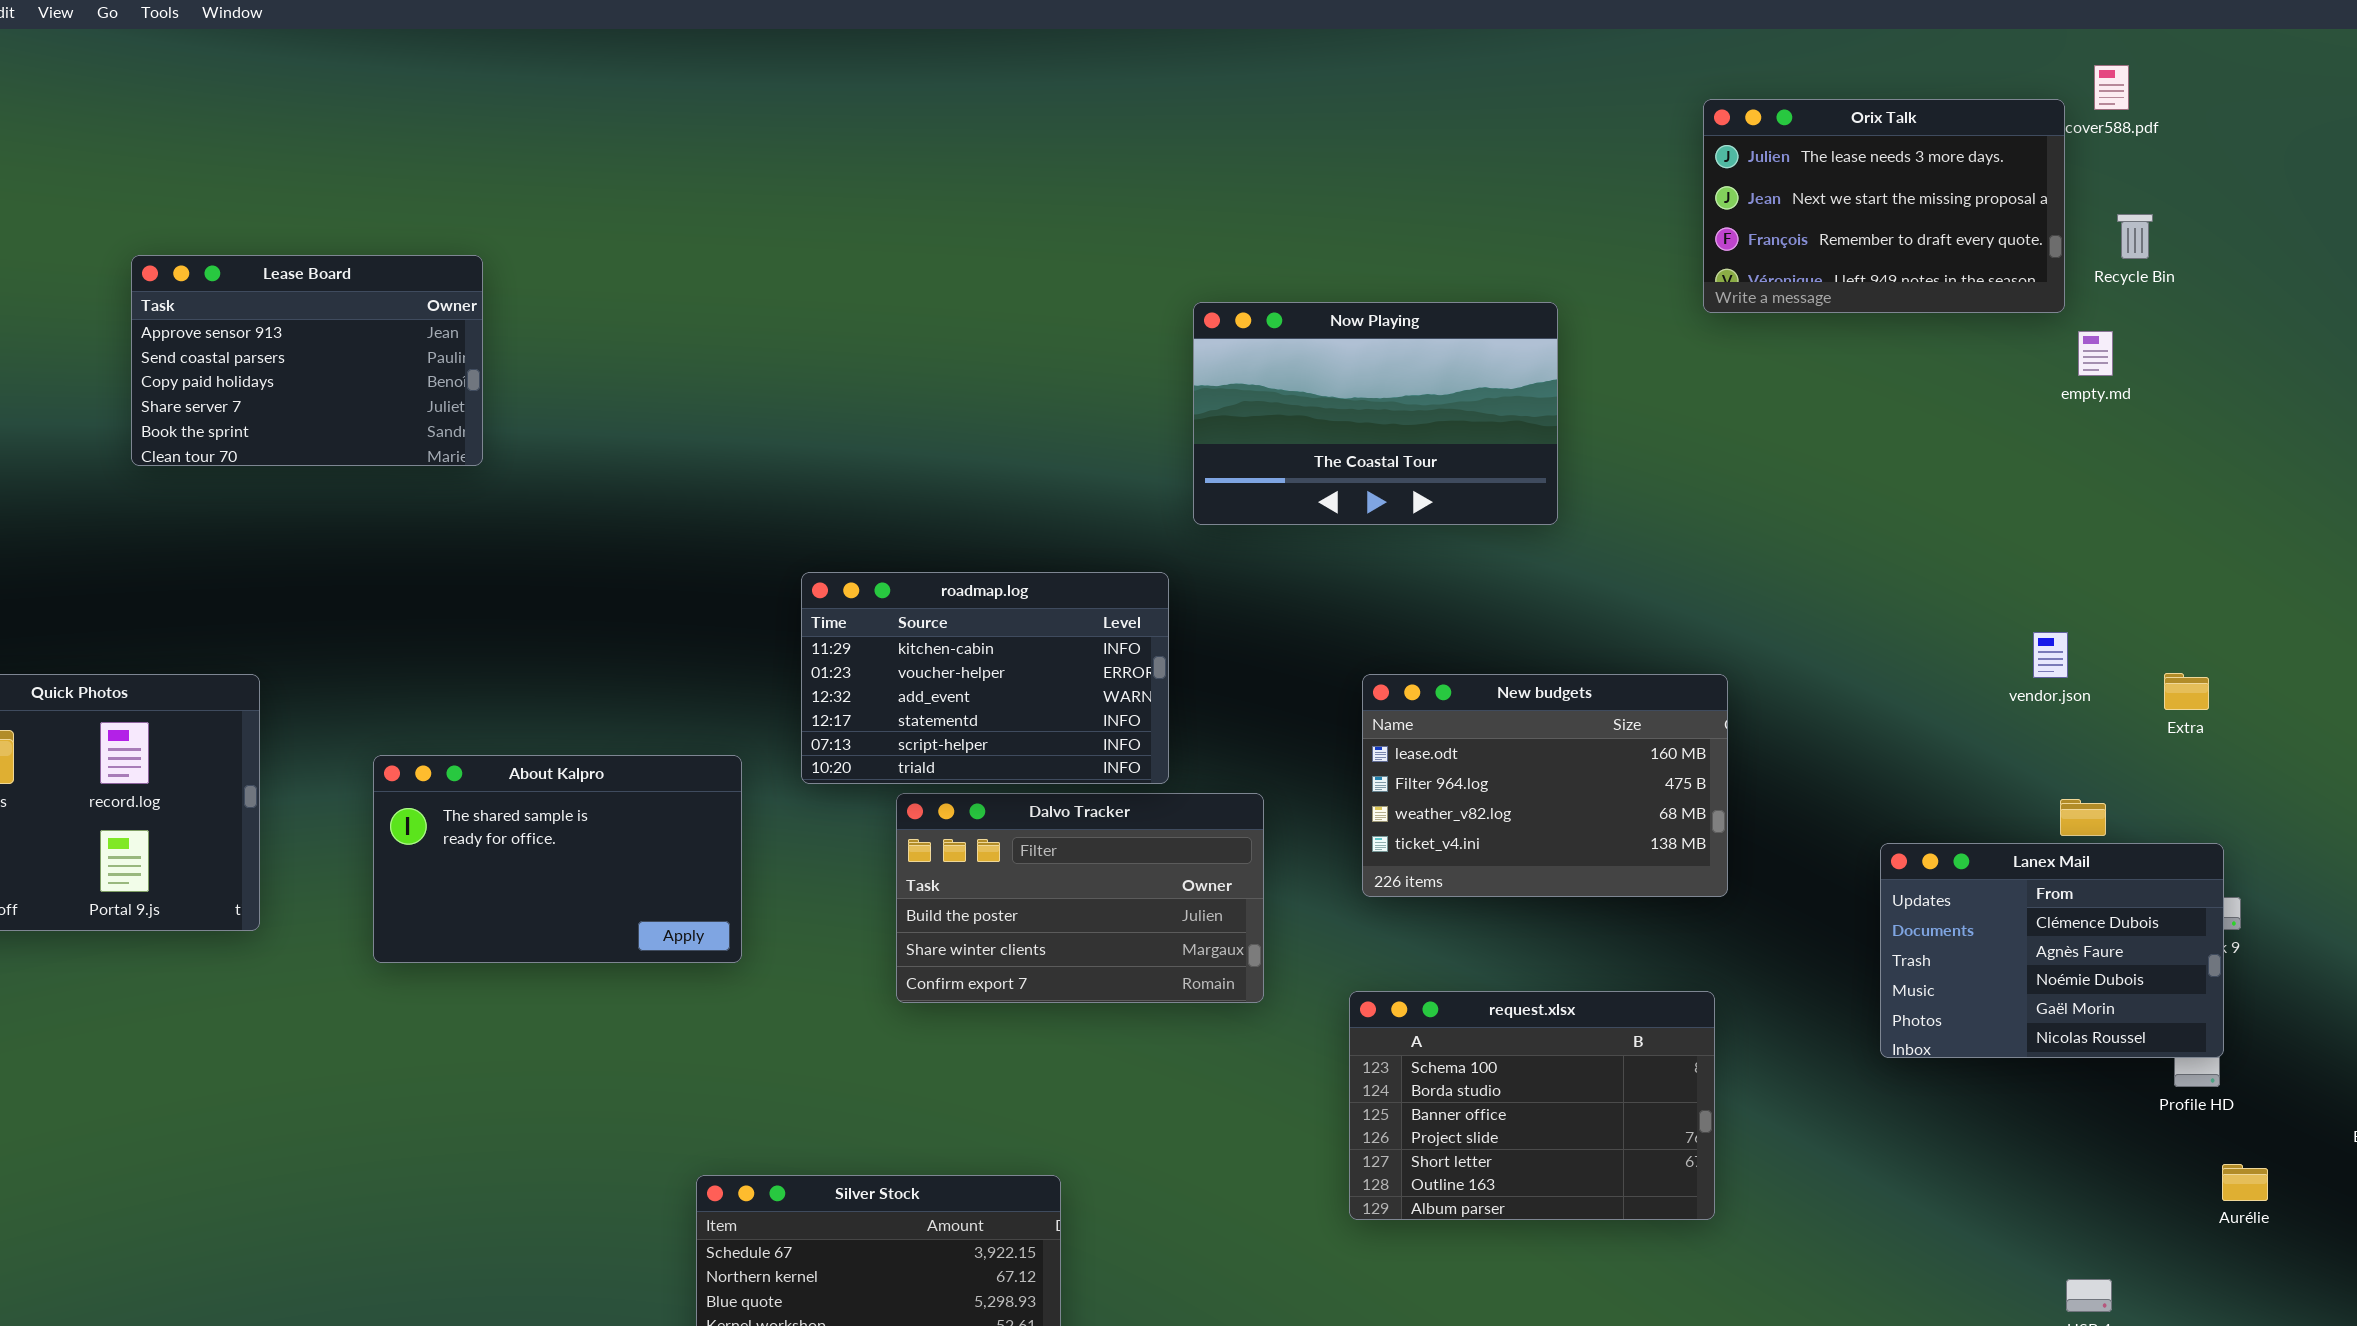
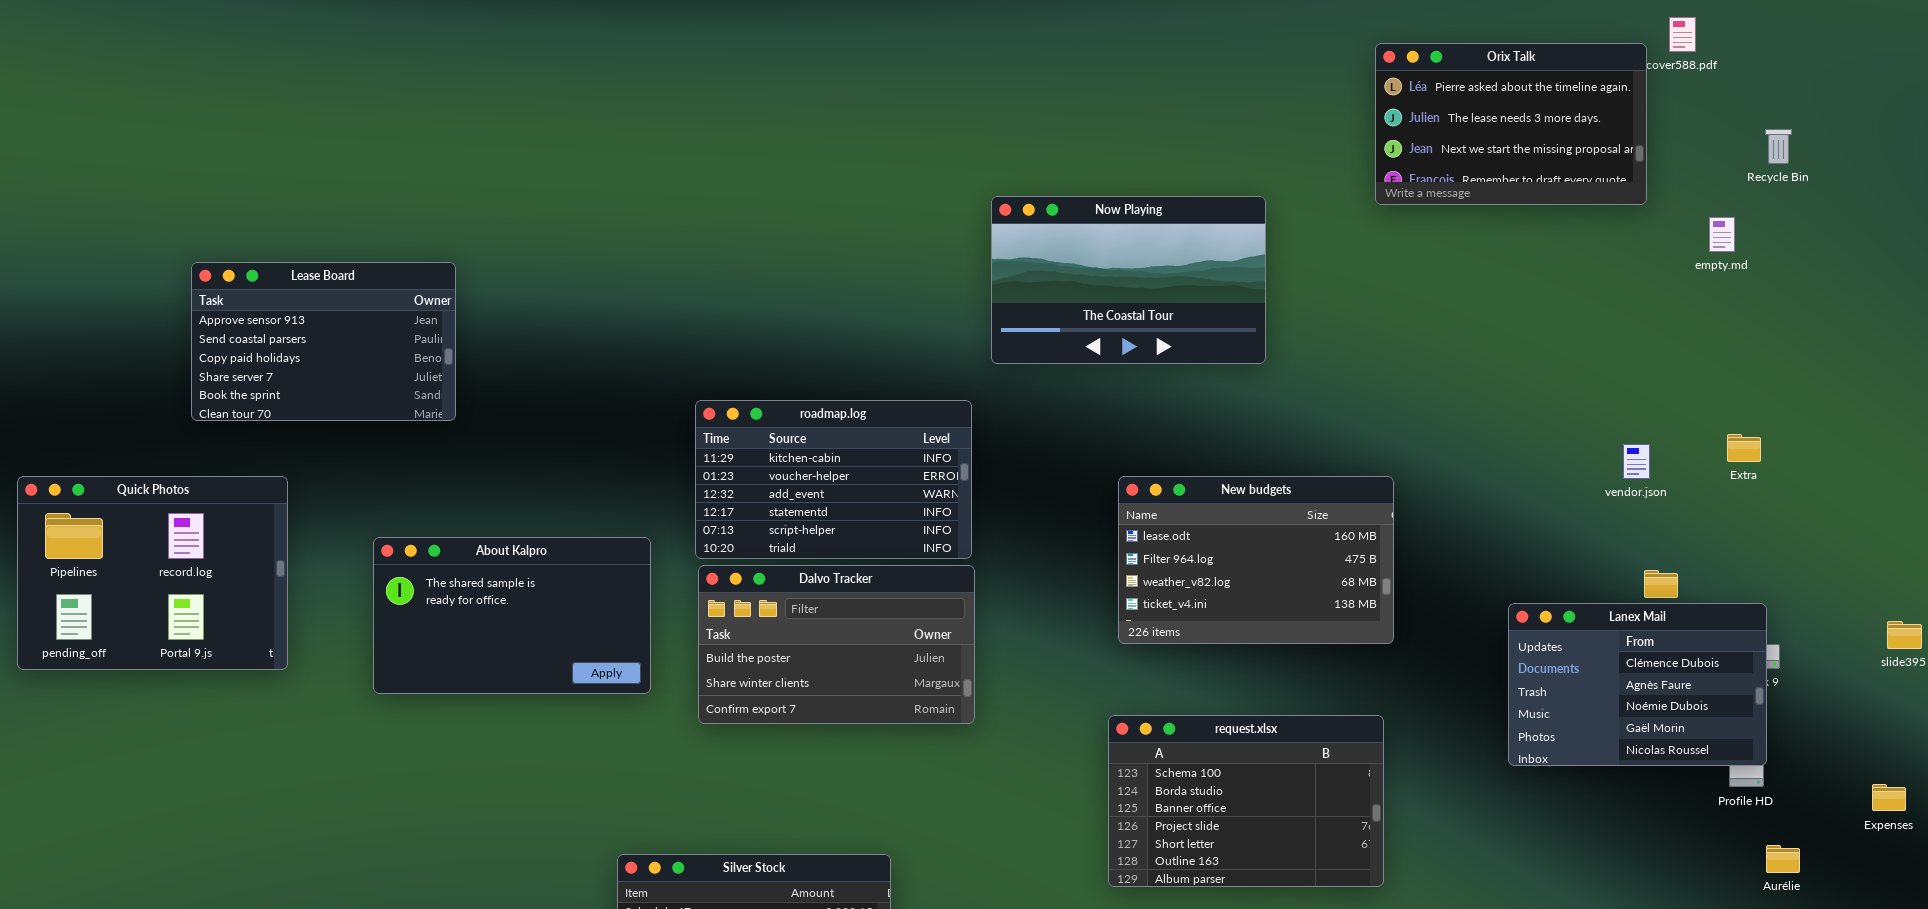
Orix Talk: [1703,99,2065,313] -> [1375,43,1647,205], scrolled up 1 row
Recycle Bin: [2117,214,2153,259] -> [1765,129,1792,164], moved
Lease Board: [131,255,483,466] -> [191,262,456,421], moved
empty.md: [2078,331,2113,376] -> [1709,217,1735,252], moved
Extra: [2164,673,2209,710] -> [1727,434,1761,462], moved
Dalvo Tracker: [896,793,1264,1003] -> [698,565,975,724], moved

